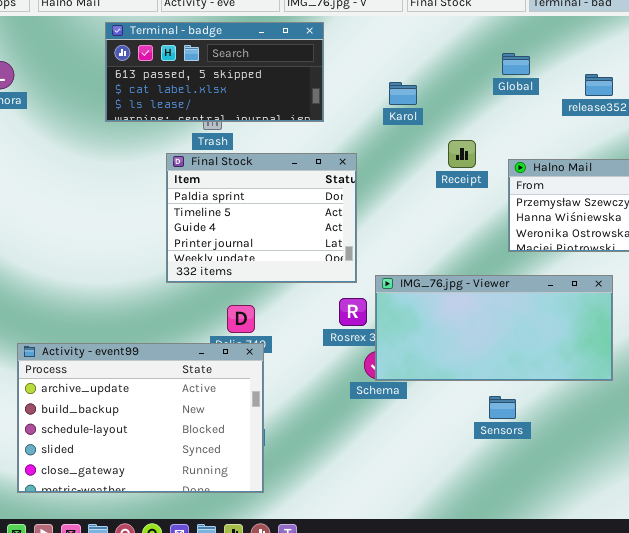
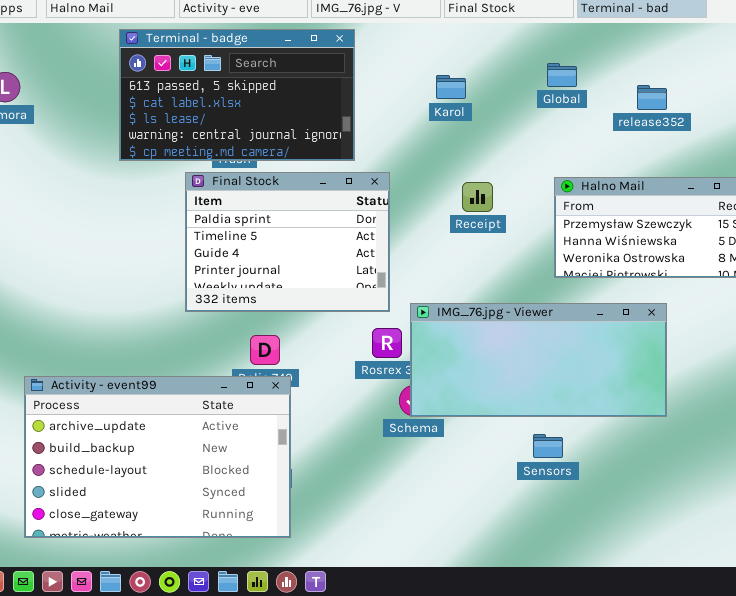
Terminal - badge: [105,22,324,122] -> [119,29,355,161], resized
Karol: [389,82,417,105] -> [436,75,466,99], moved
Receipt: [448,140,476,168] -> [462,182,493,212], moved

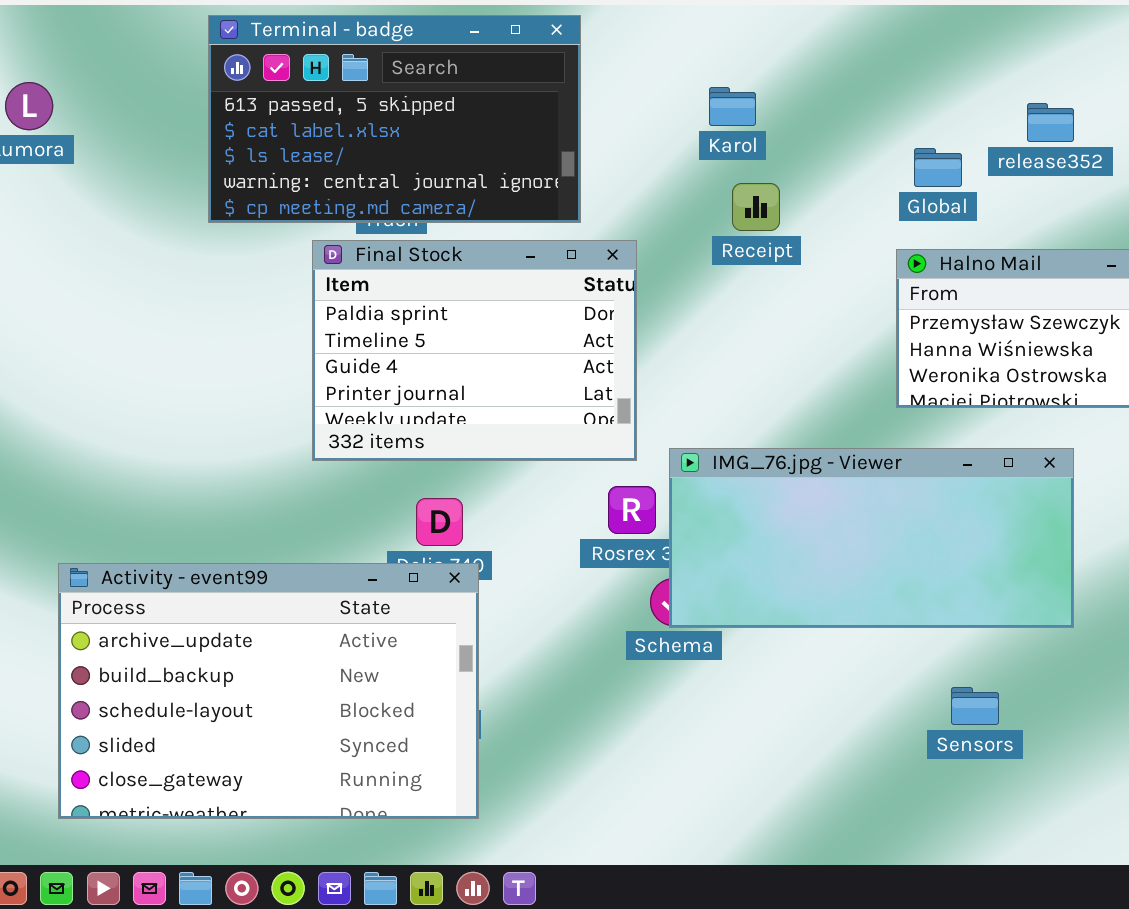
Global: [547,63,577,87] -> [914,148,962,187], moved
Receipt: [462,182,493,212] -> [732,183,780,231], moved
Sensors: [533,434,563,458] -> [951,687,999,725], moved

